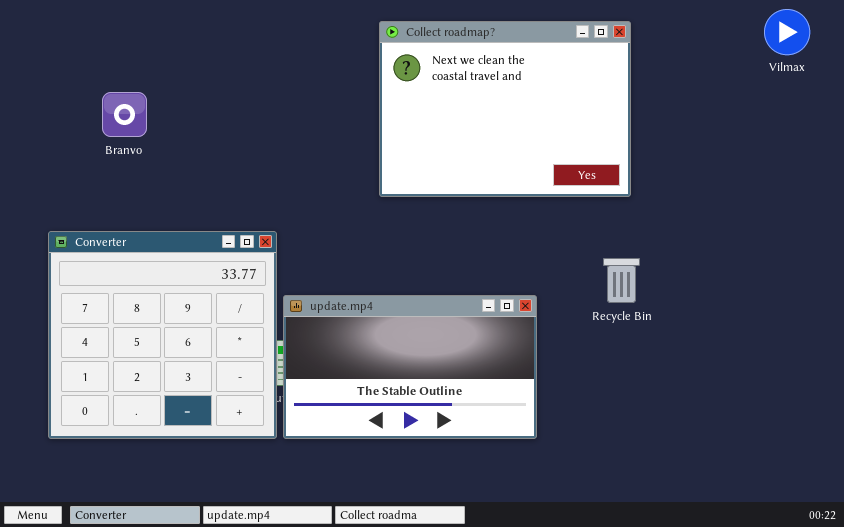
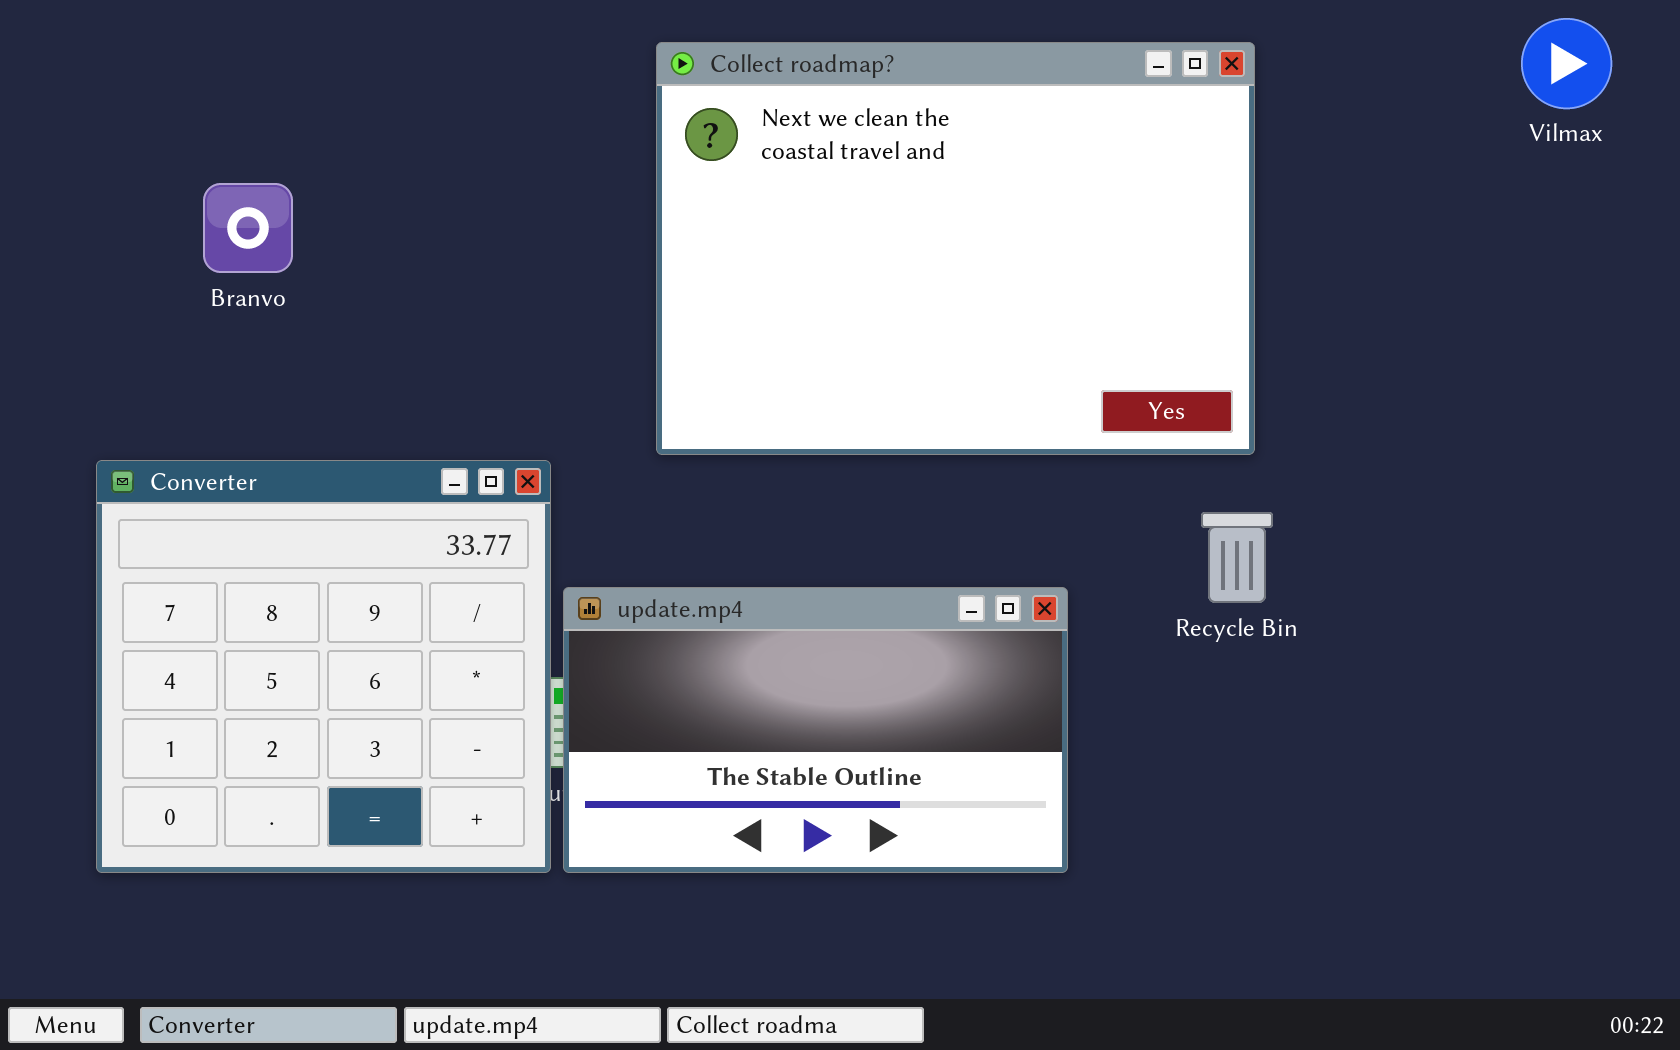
Collect roadmap?: [379,21,631,197] -> [656,42,1255,455], resized

